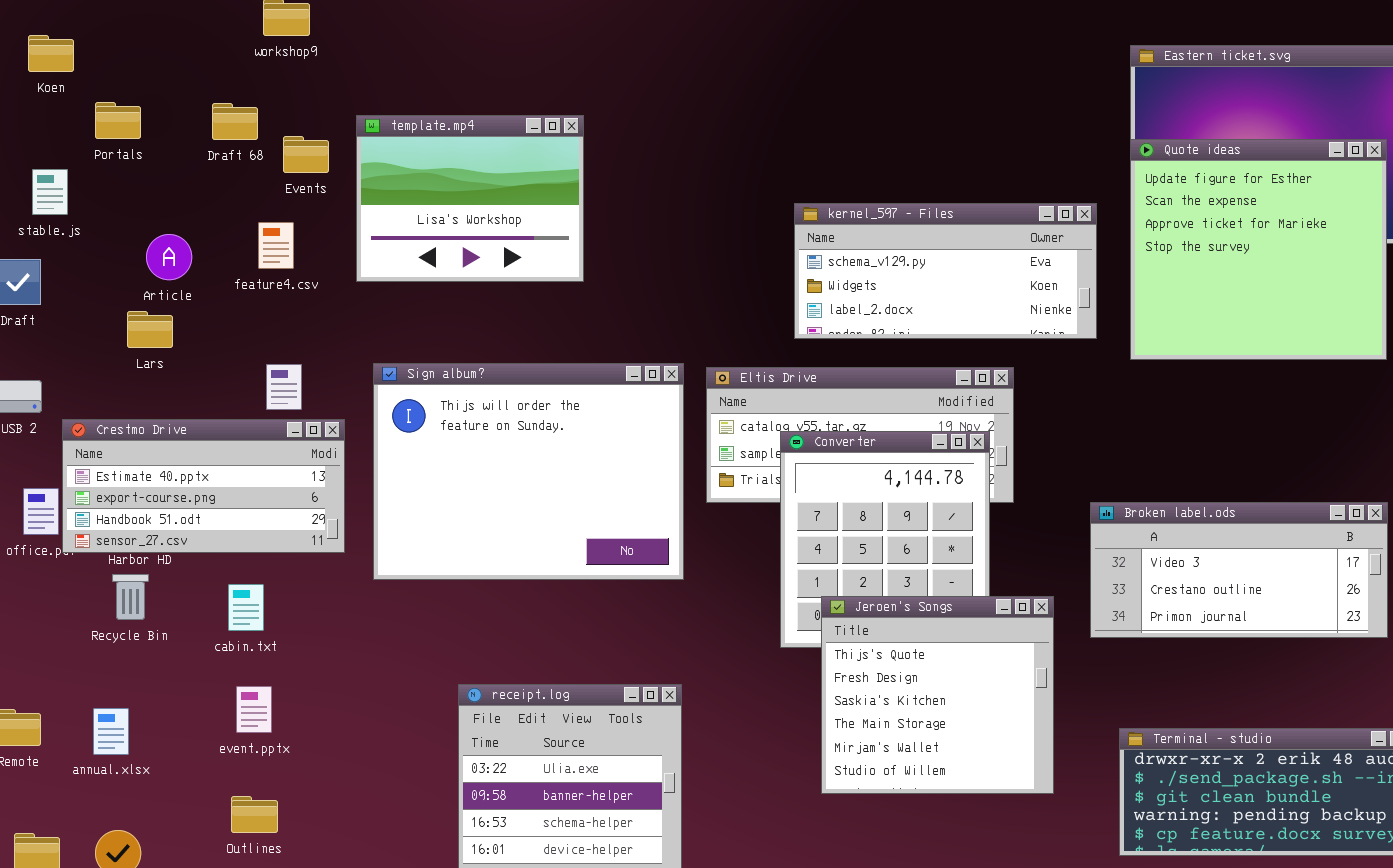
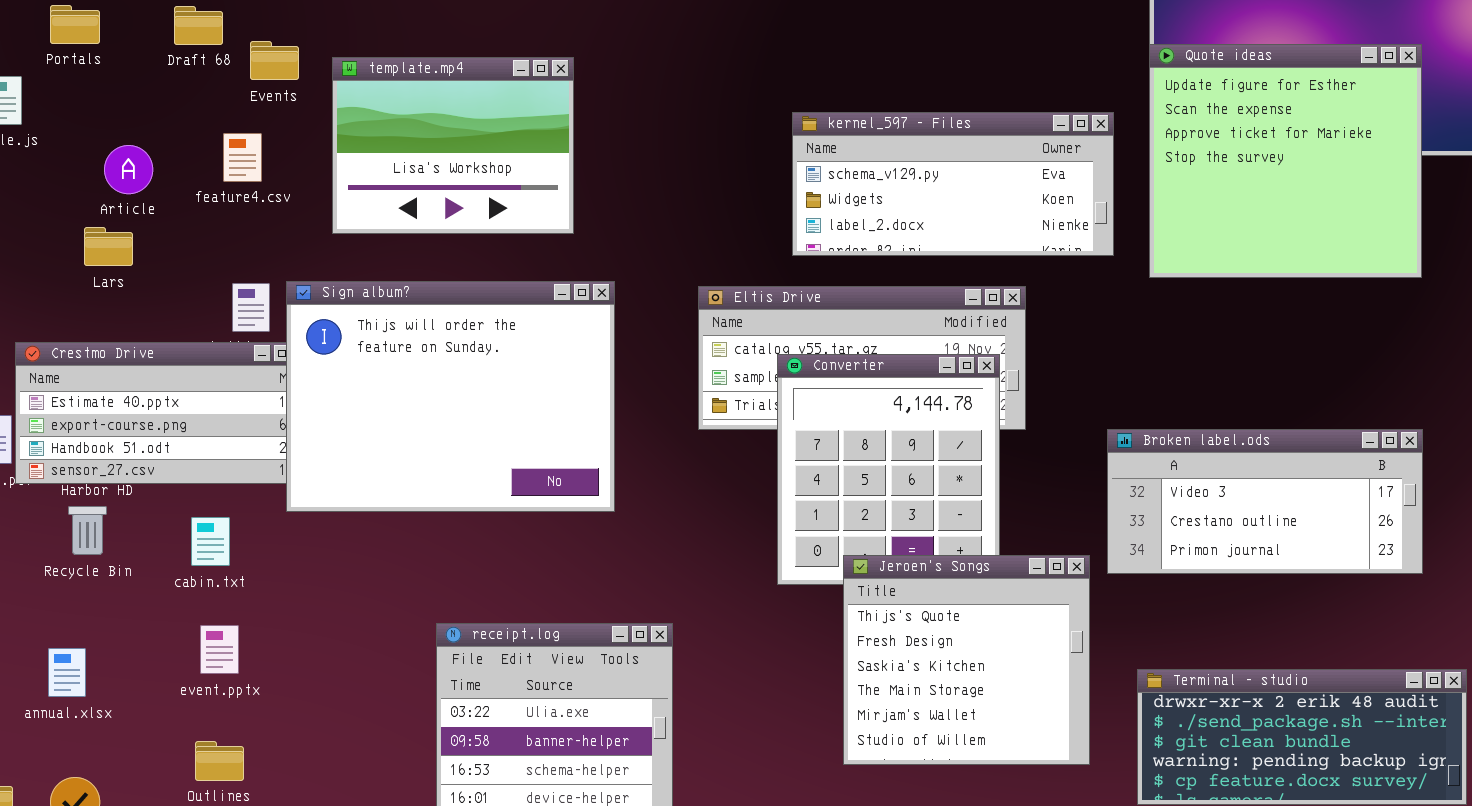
template.mp4: [356,115,584,282] -> [332,57,574,234], moved
Sign album?: [373,363,684,580] -> [286,281,615,512], moved
Jeroen's Songs: [821,596,1054,794] -> [843,555,1090,765], moved

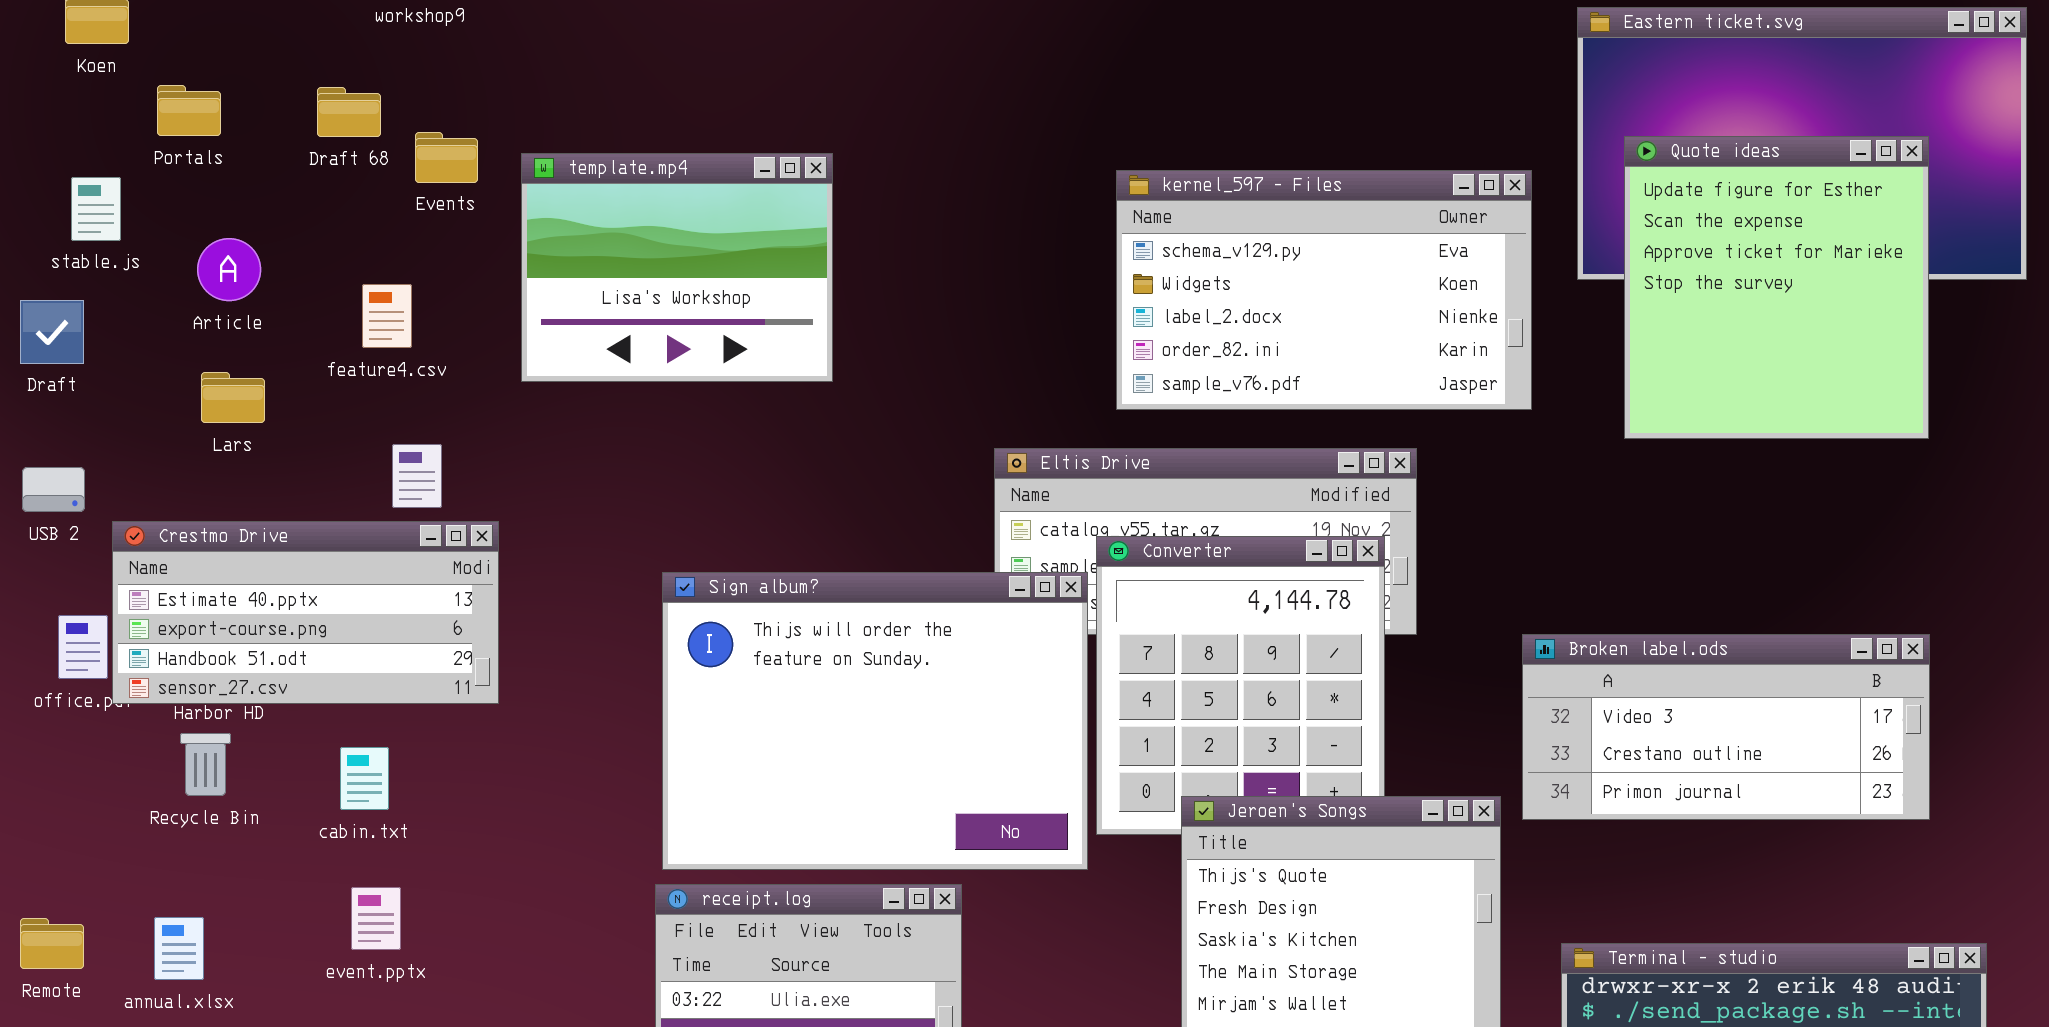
Quote ideas: [1149,44,1422,278] -> [1624,136,1929,439], resized
kernel_597 - Files: [792,112,1114,256] -> [1116,170,1532,410], resized
feature4.csv: [223,133,262,182] -> [362,284,412,348], moved
Article: [104,145,153,194] -> [197,238,261,301], moved
Sign album?: [286,281,615,512] -> [662,572,1088,870], moved

